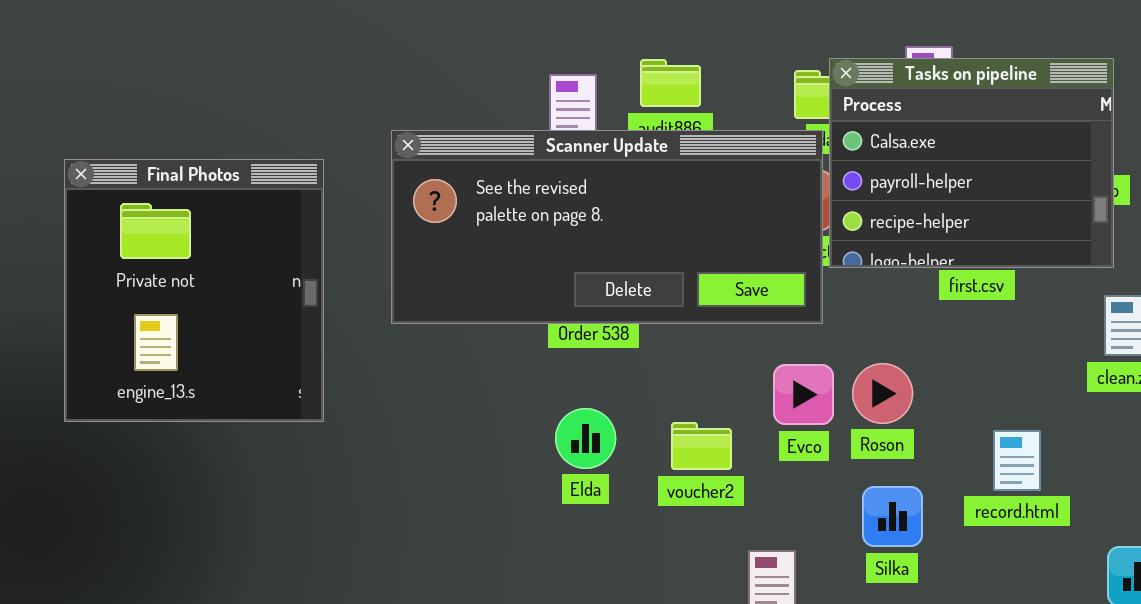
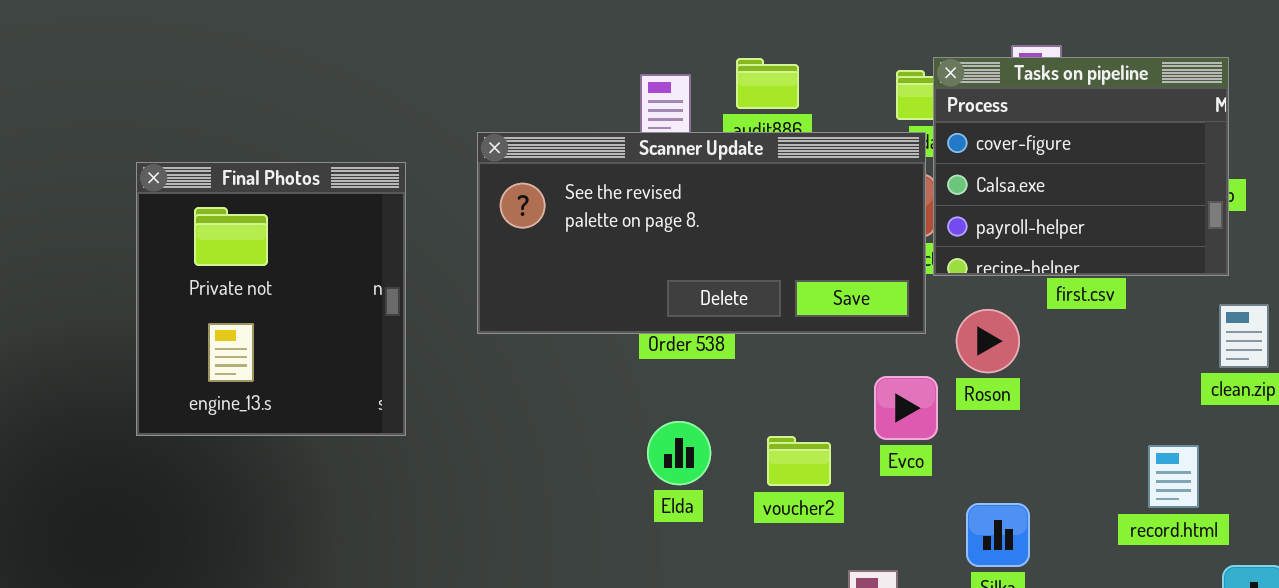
Tasks on pipeline: [829,58,1114,268] -> [933,57,1229,276], scrolled up 1 row
Roson: [852,363,913,424] -> [956,309,1020,373], moved
record.html: [993,430,1041,491] -> [1148,445,1199,508], moved

